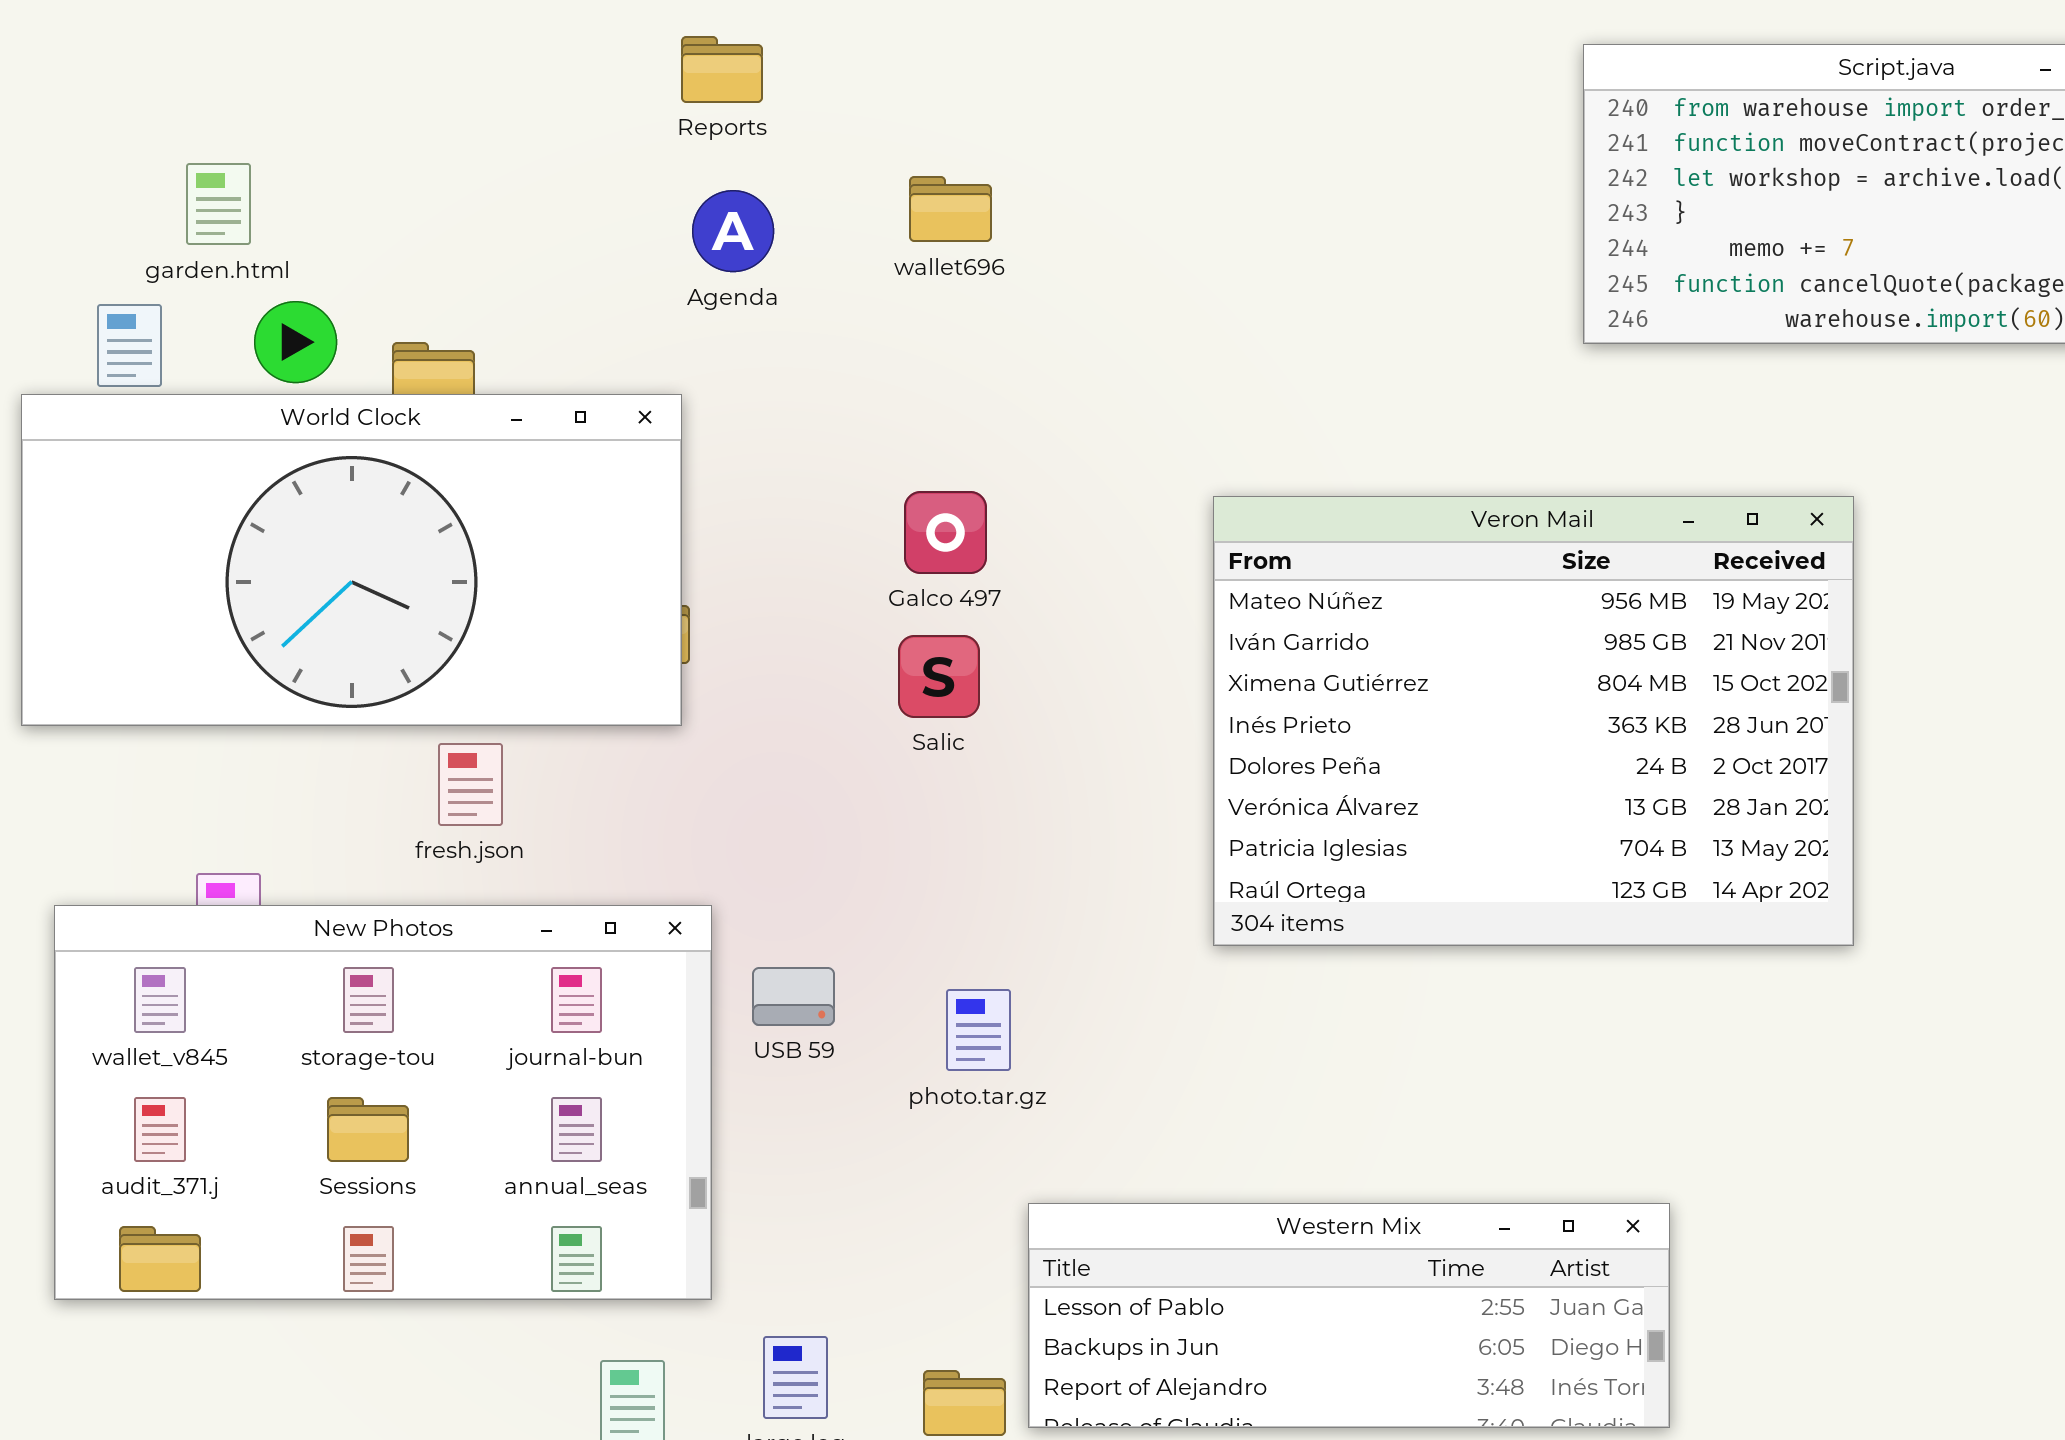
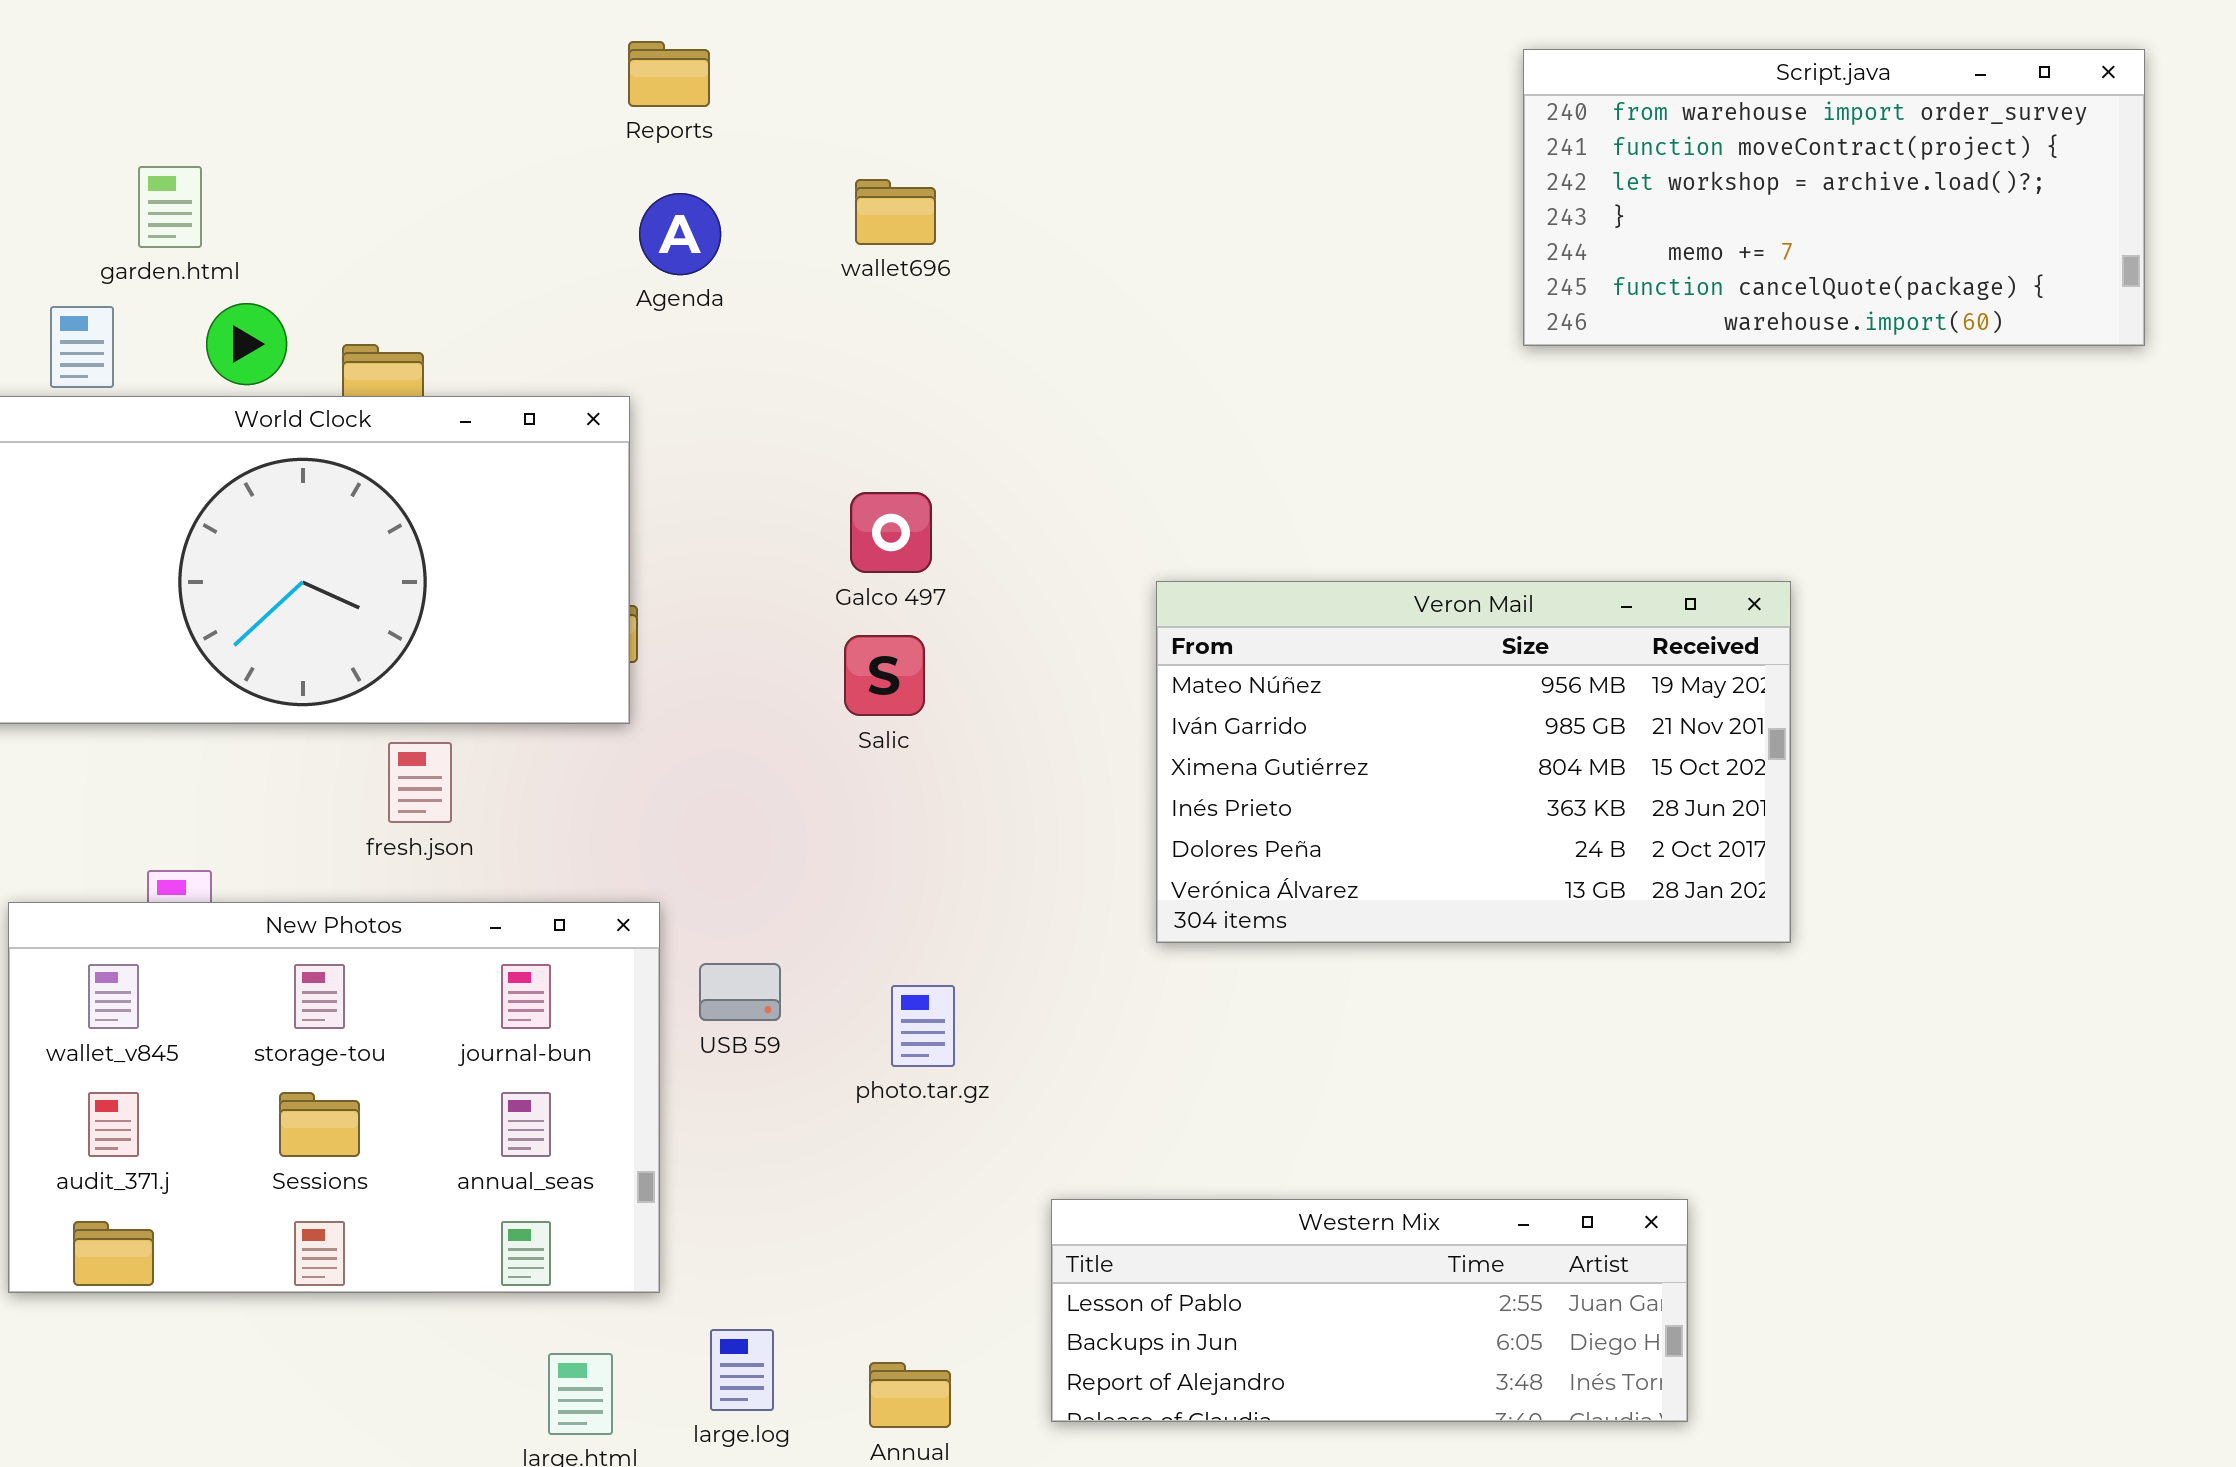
Veron Mail: [1213,496,1854,946] -> [1156,581,1791,943], resized
Western Mix: [1028,1203,1670,1428] -> [1051,1199,1688,1422], moved

